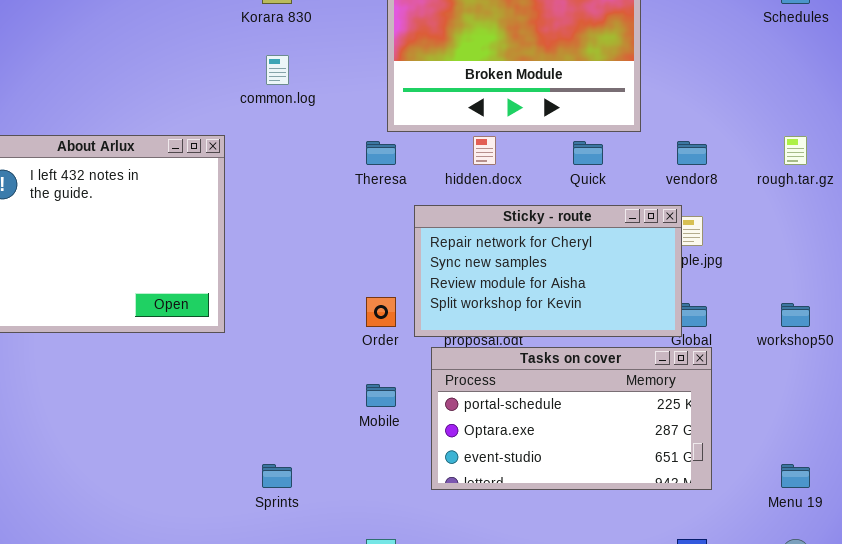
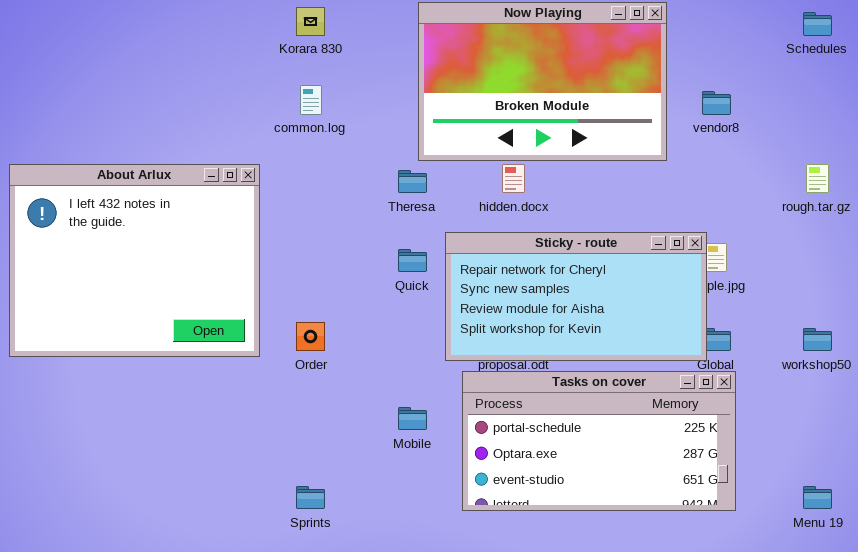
Quick: [573,141,603,165] -> [398,249,427,272], moved
vendor8: [677,141,707,165] -> [702,91,731,115], moved
Order: [366,297,396,327] -> [296,322,325,351], moved

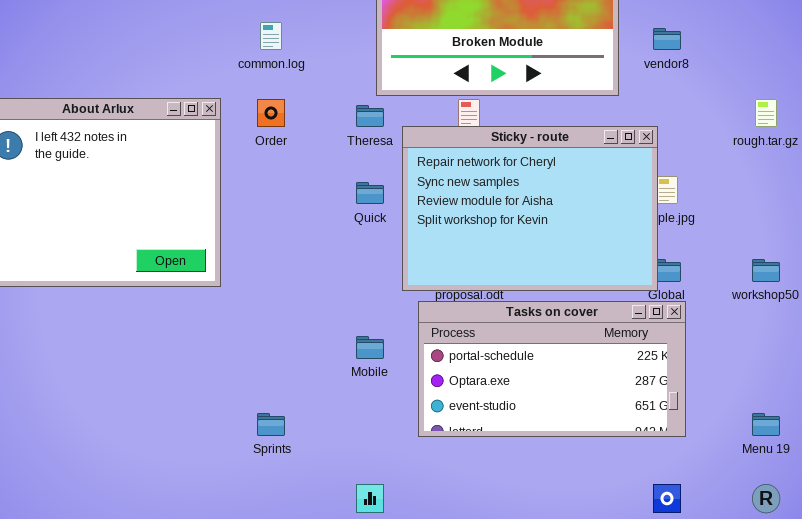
Sticky - route: [445,232,707,361] -> [402,126,658,291], resized
Order: [296,322,325,351] -> [257,99,285,127], moved

